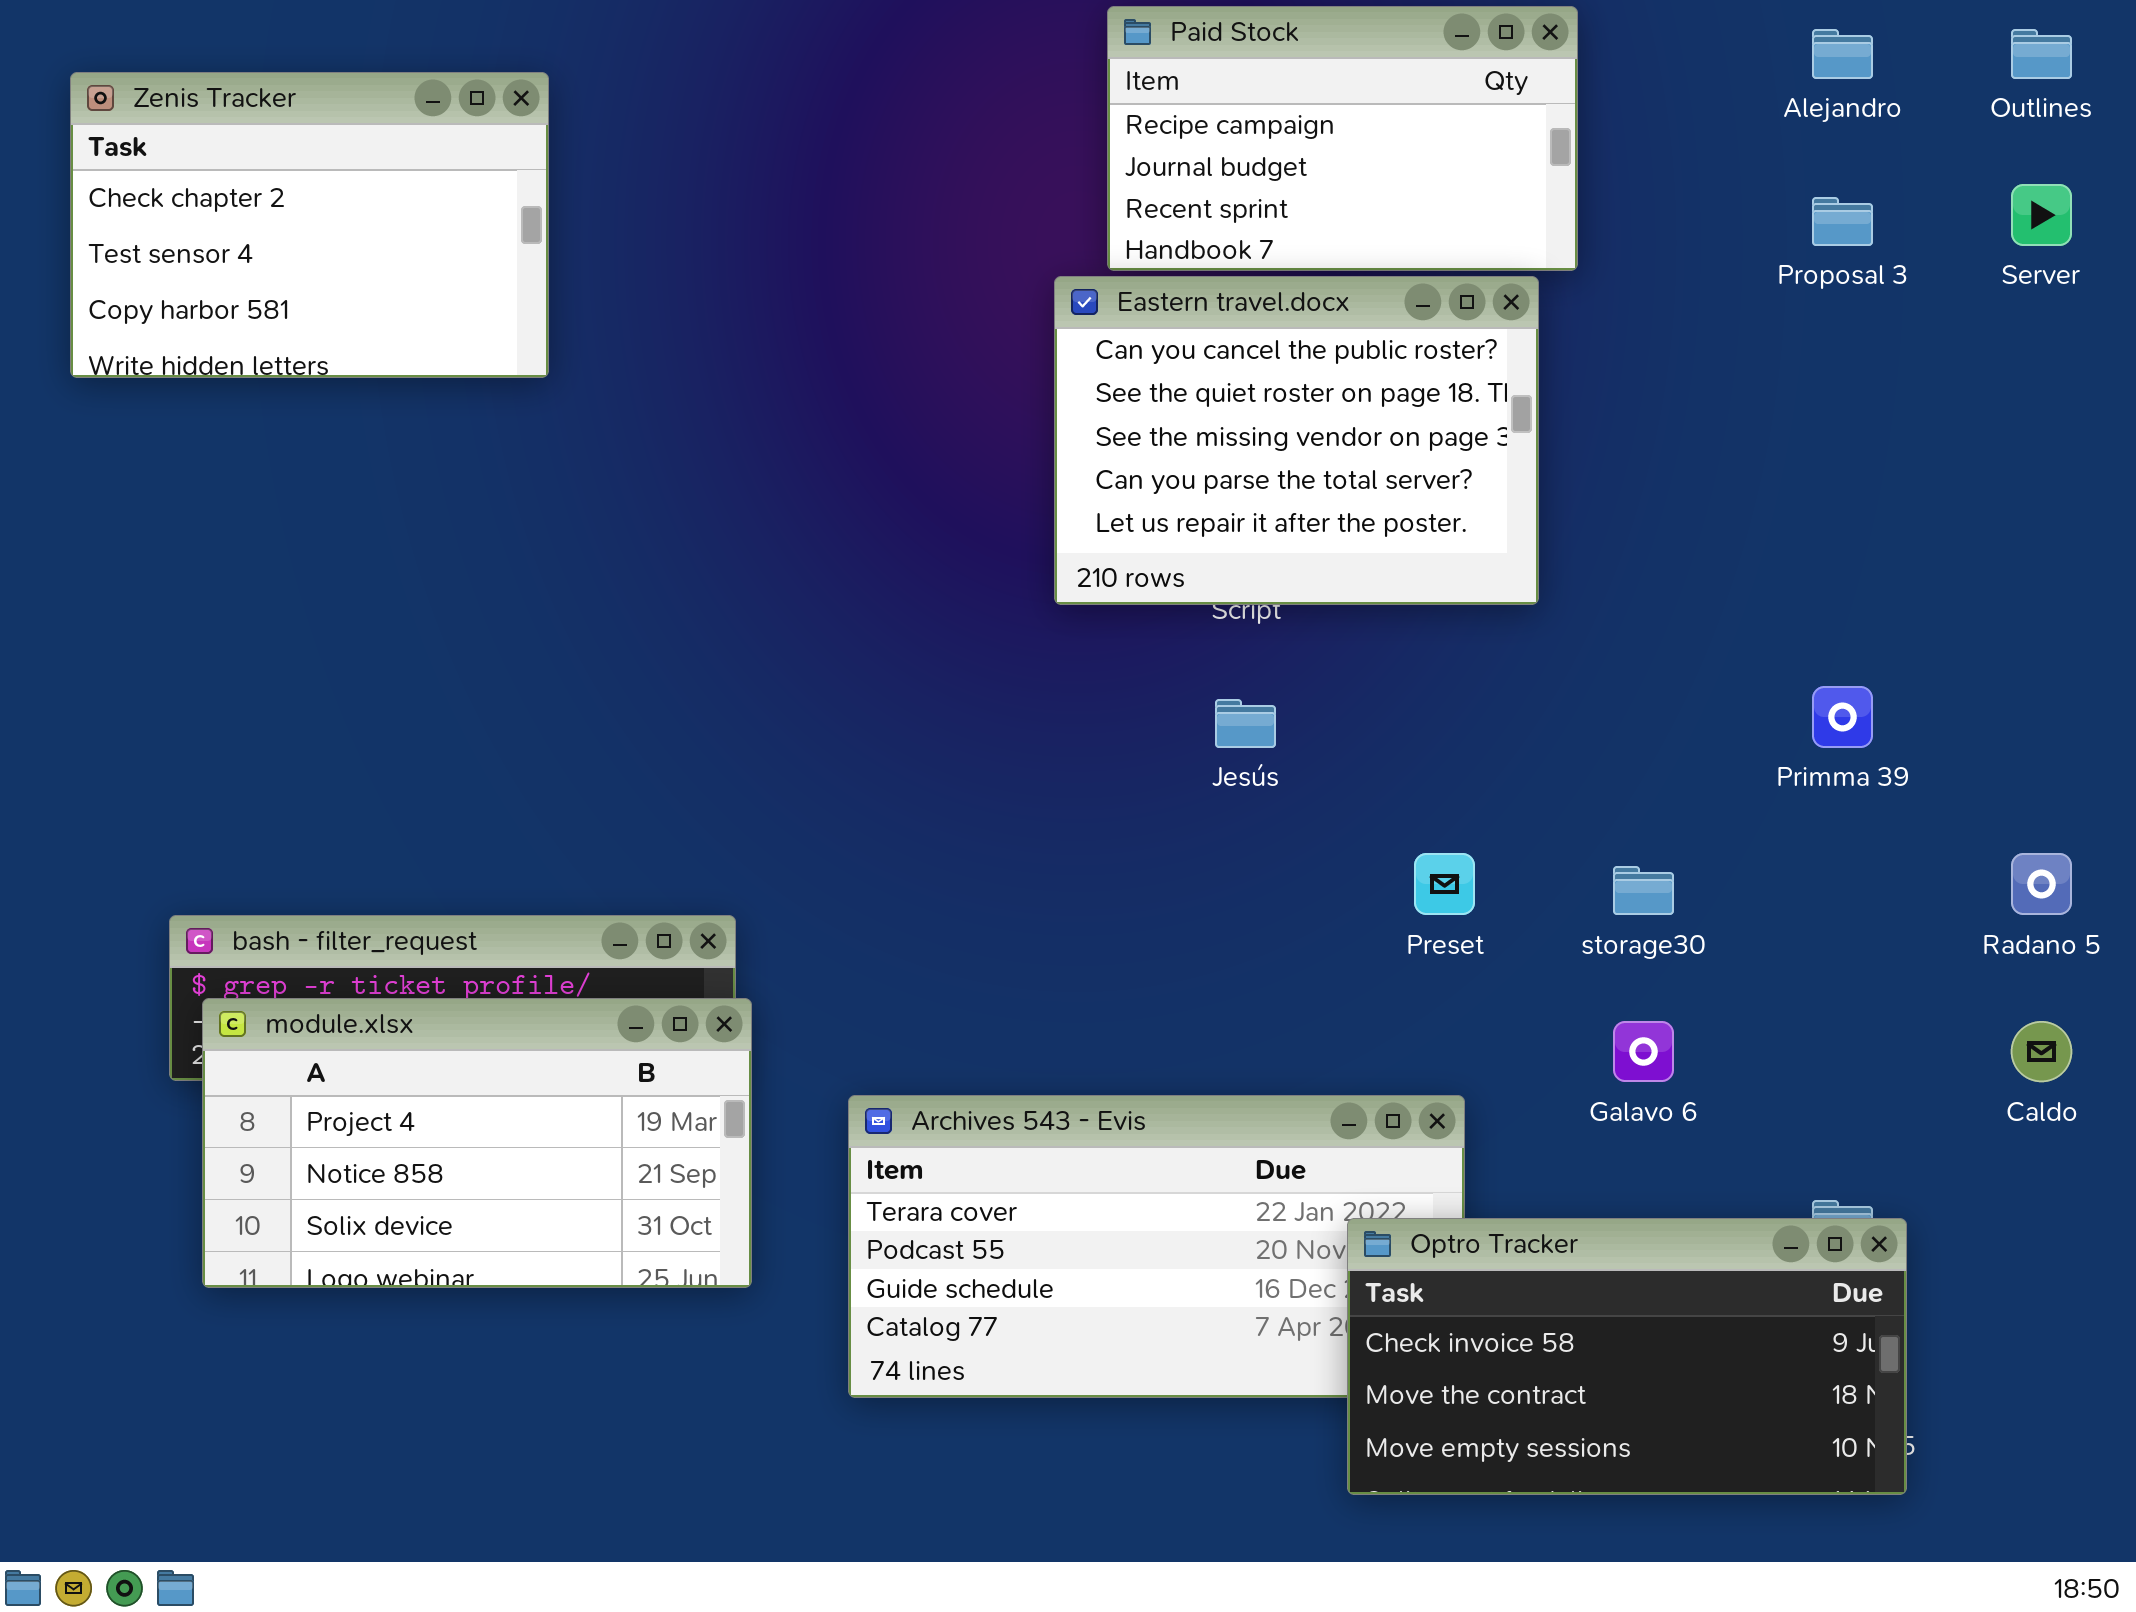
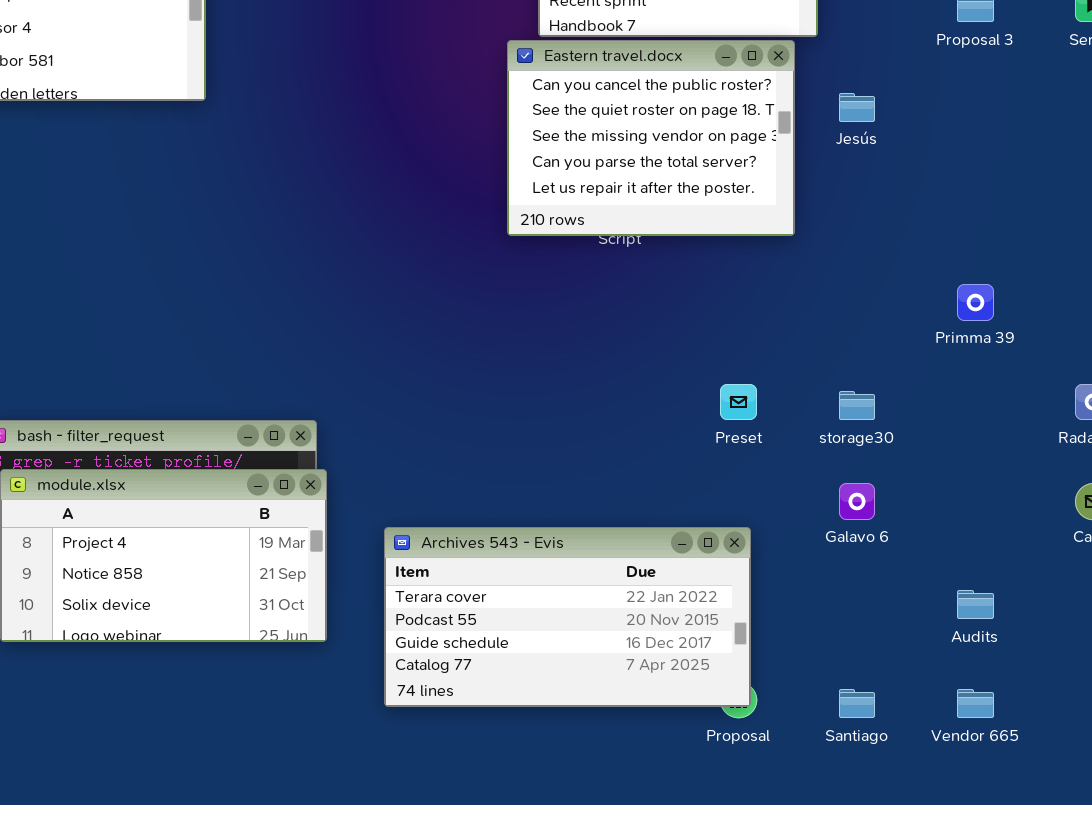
Jesús: [1215,699,1276,748] -> [839,93,875,122], moved
Optro Tracker: [1347,1218,1907,1495] -> none, closed

